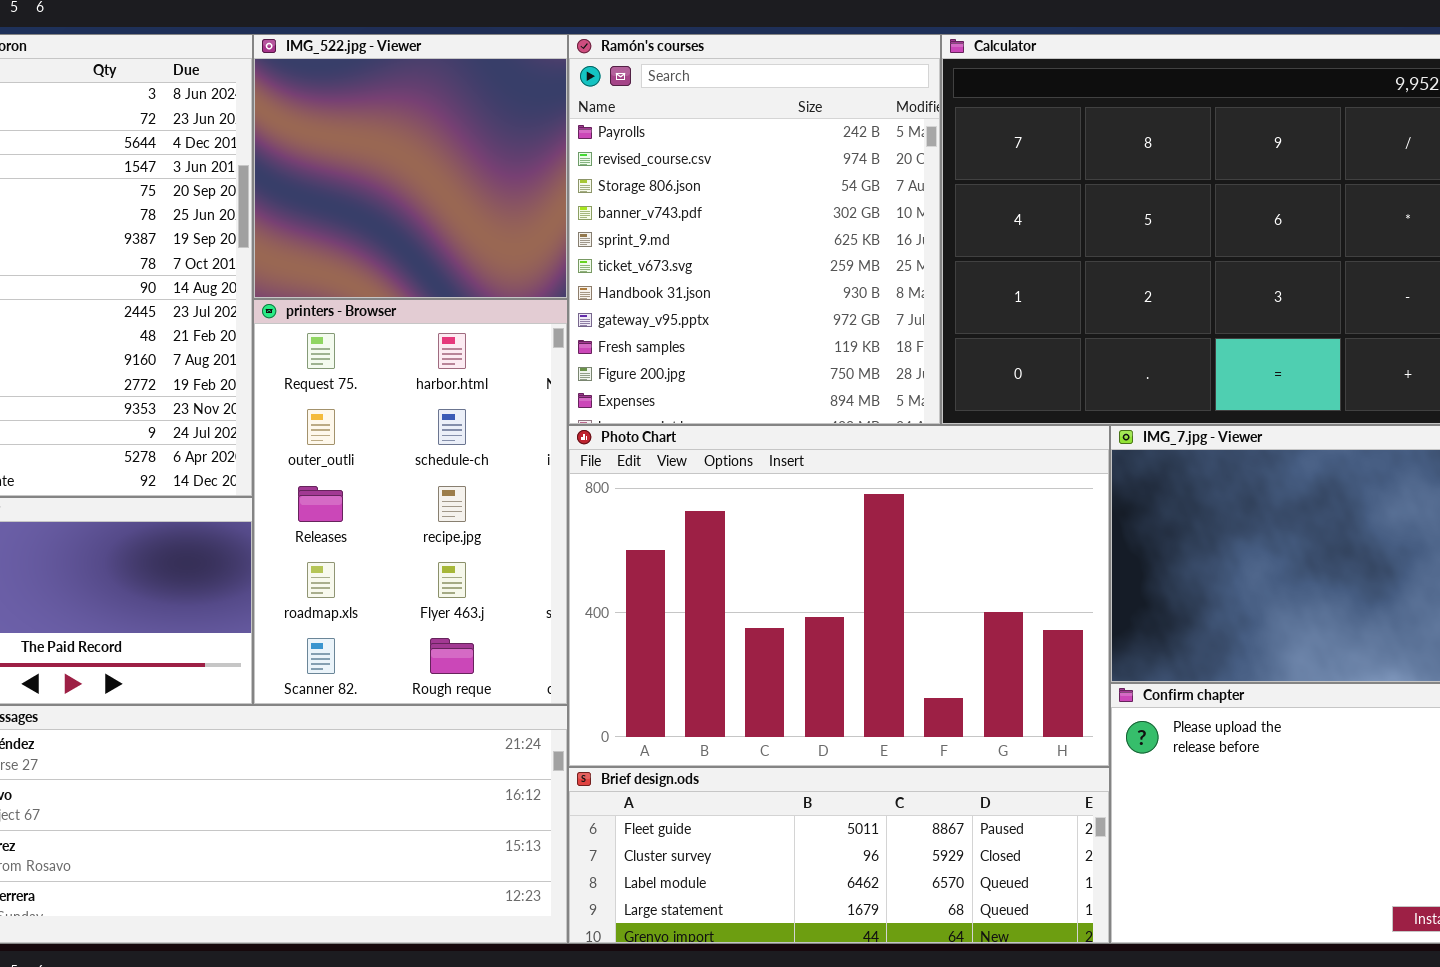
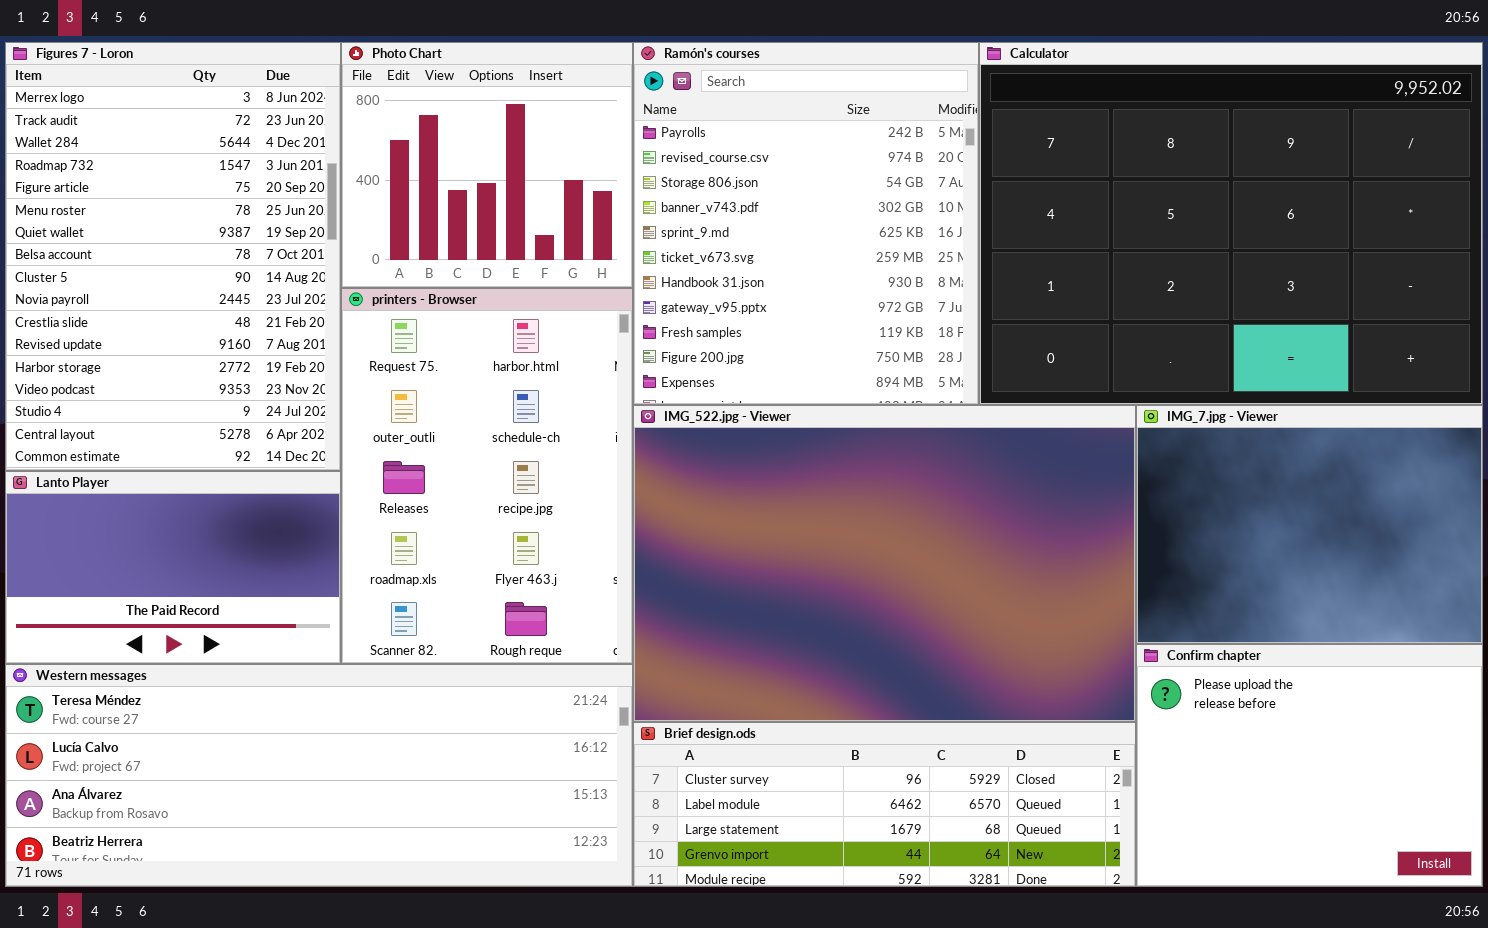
IMG_522.jpg - Viewer: [253,34,568,299] -> [633,405,1136,722], moved, resized
Photo Chart: [568,425,1110,767] -> [341,42,633,288], moved, resized
Brief design.ods: [568,767,1110,944] -> [633,722,1136,887], scrolled down 1 row

